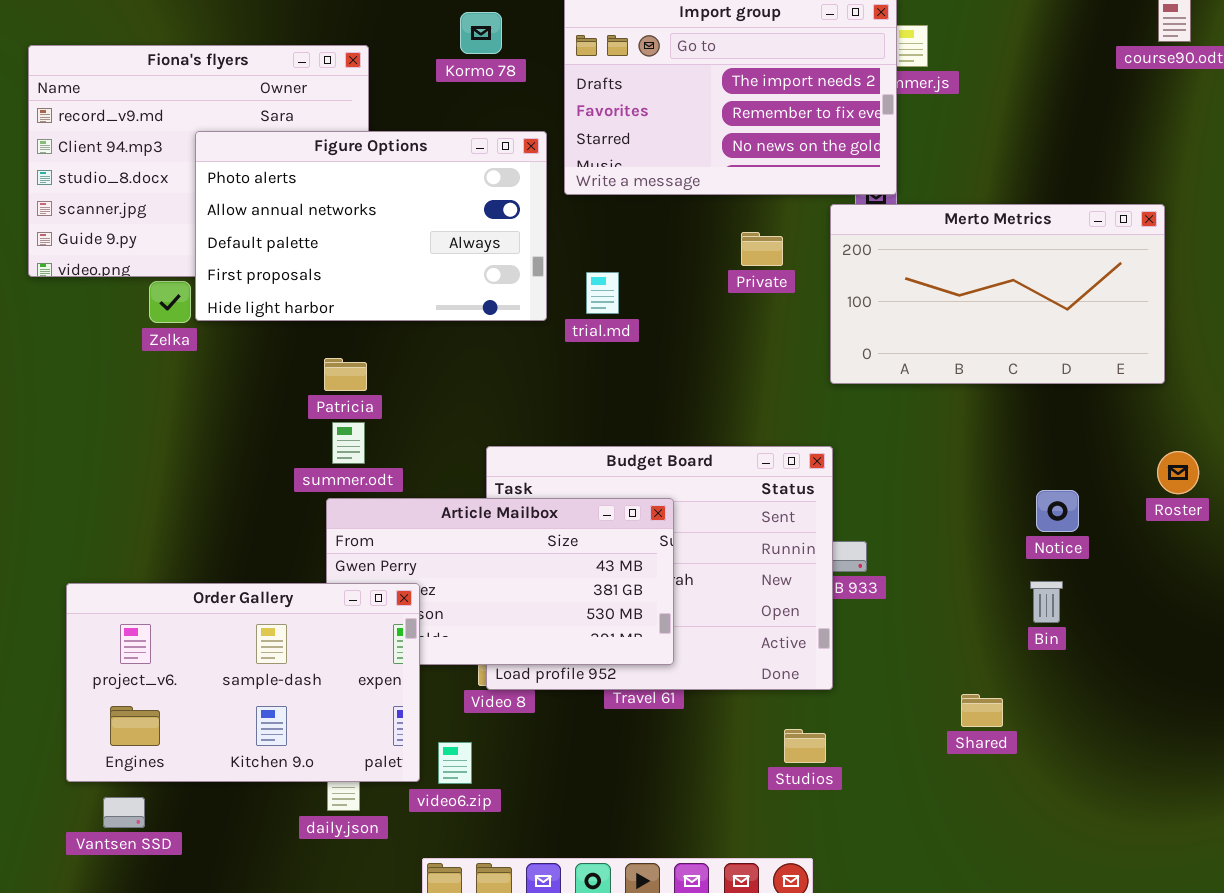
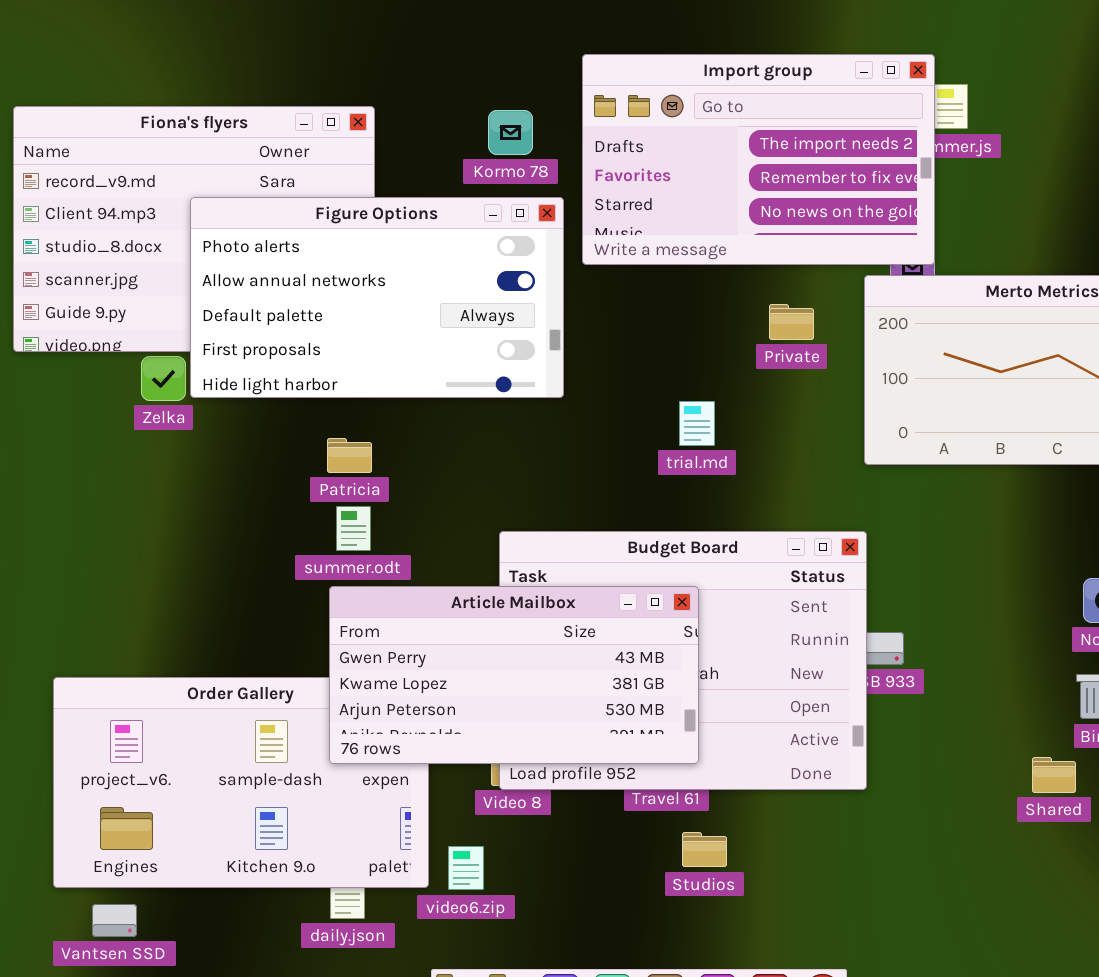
Kormo 78: [460,12,502,54] -> [488,110,533,155], moved
trial.md: [586,272,619,314] -> [679,401,715,446], moved
Article Mailbox: [326,498,674,665] -> [329,586,699,764], raised
Shared: [961,694,1003,727] -> [1032,757,1076,793], moved
Studios: [784,729,826,763] -> [682,832,727,867], moved

